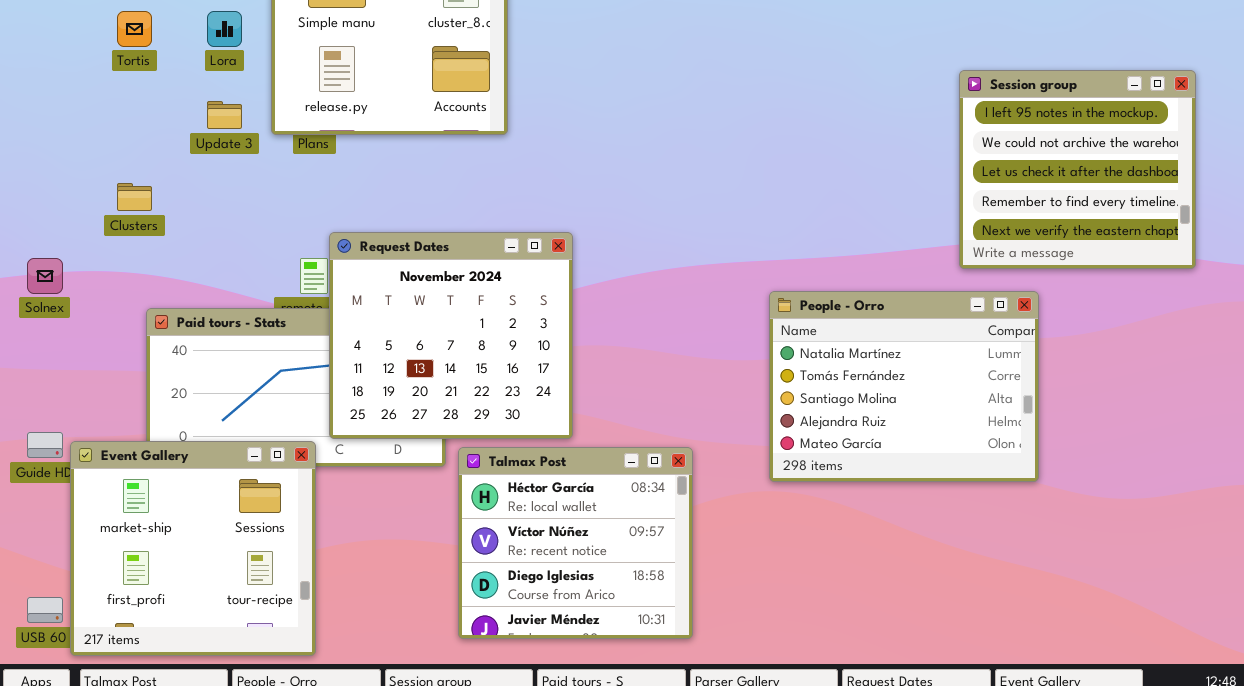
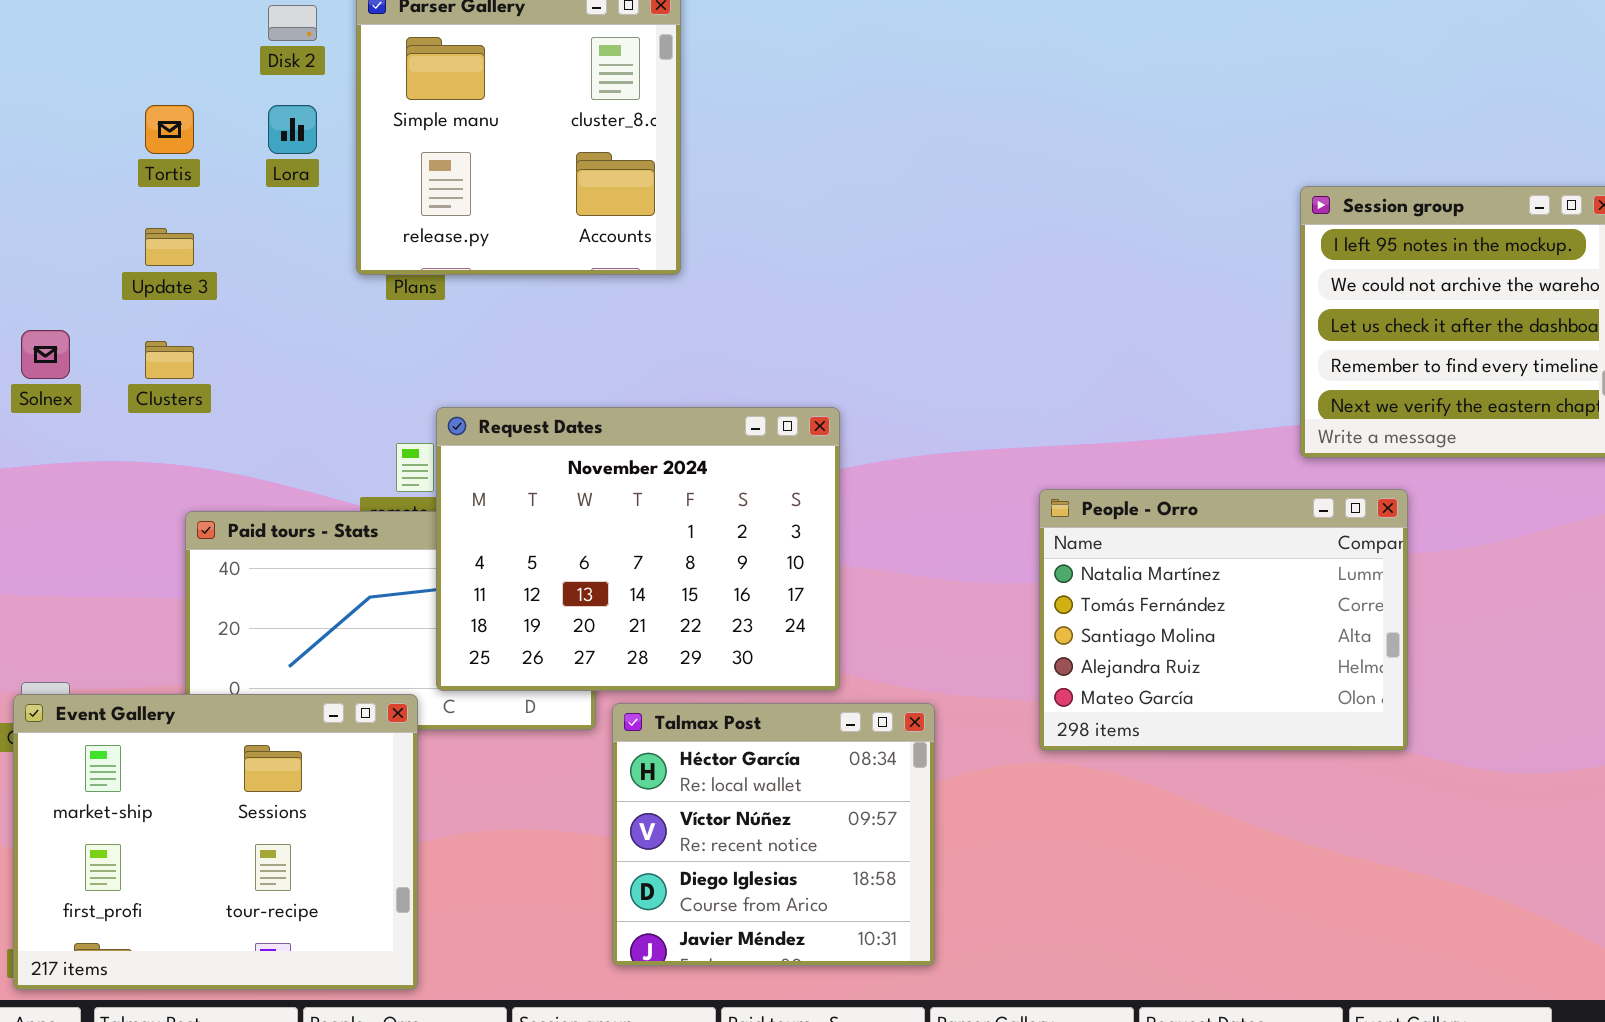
Update 3: [207,101,242,129] -> [145,228,194,266], moved
Request Dates: [329,232,573,439] -> [436,407,840,691], resized
Solnex: [27,258,63,294] -> [21,330,70,379], moved
Event Gallery: [70,441,316,656] -> [13,694,418,990], resized

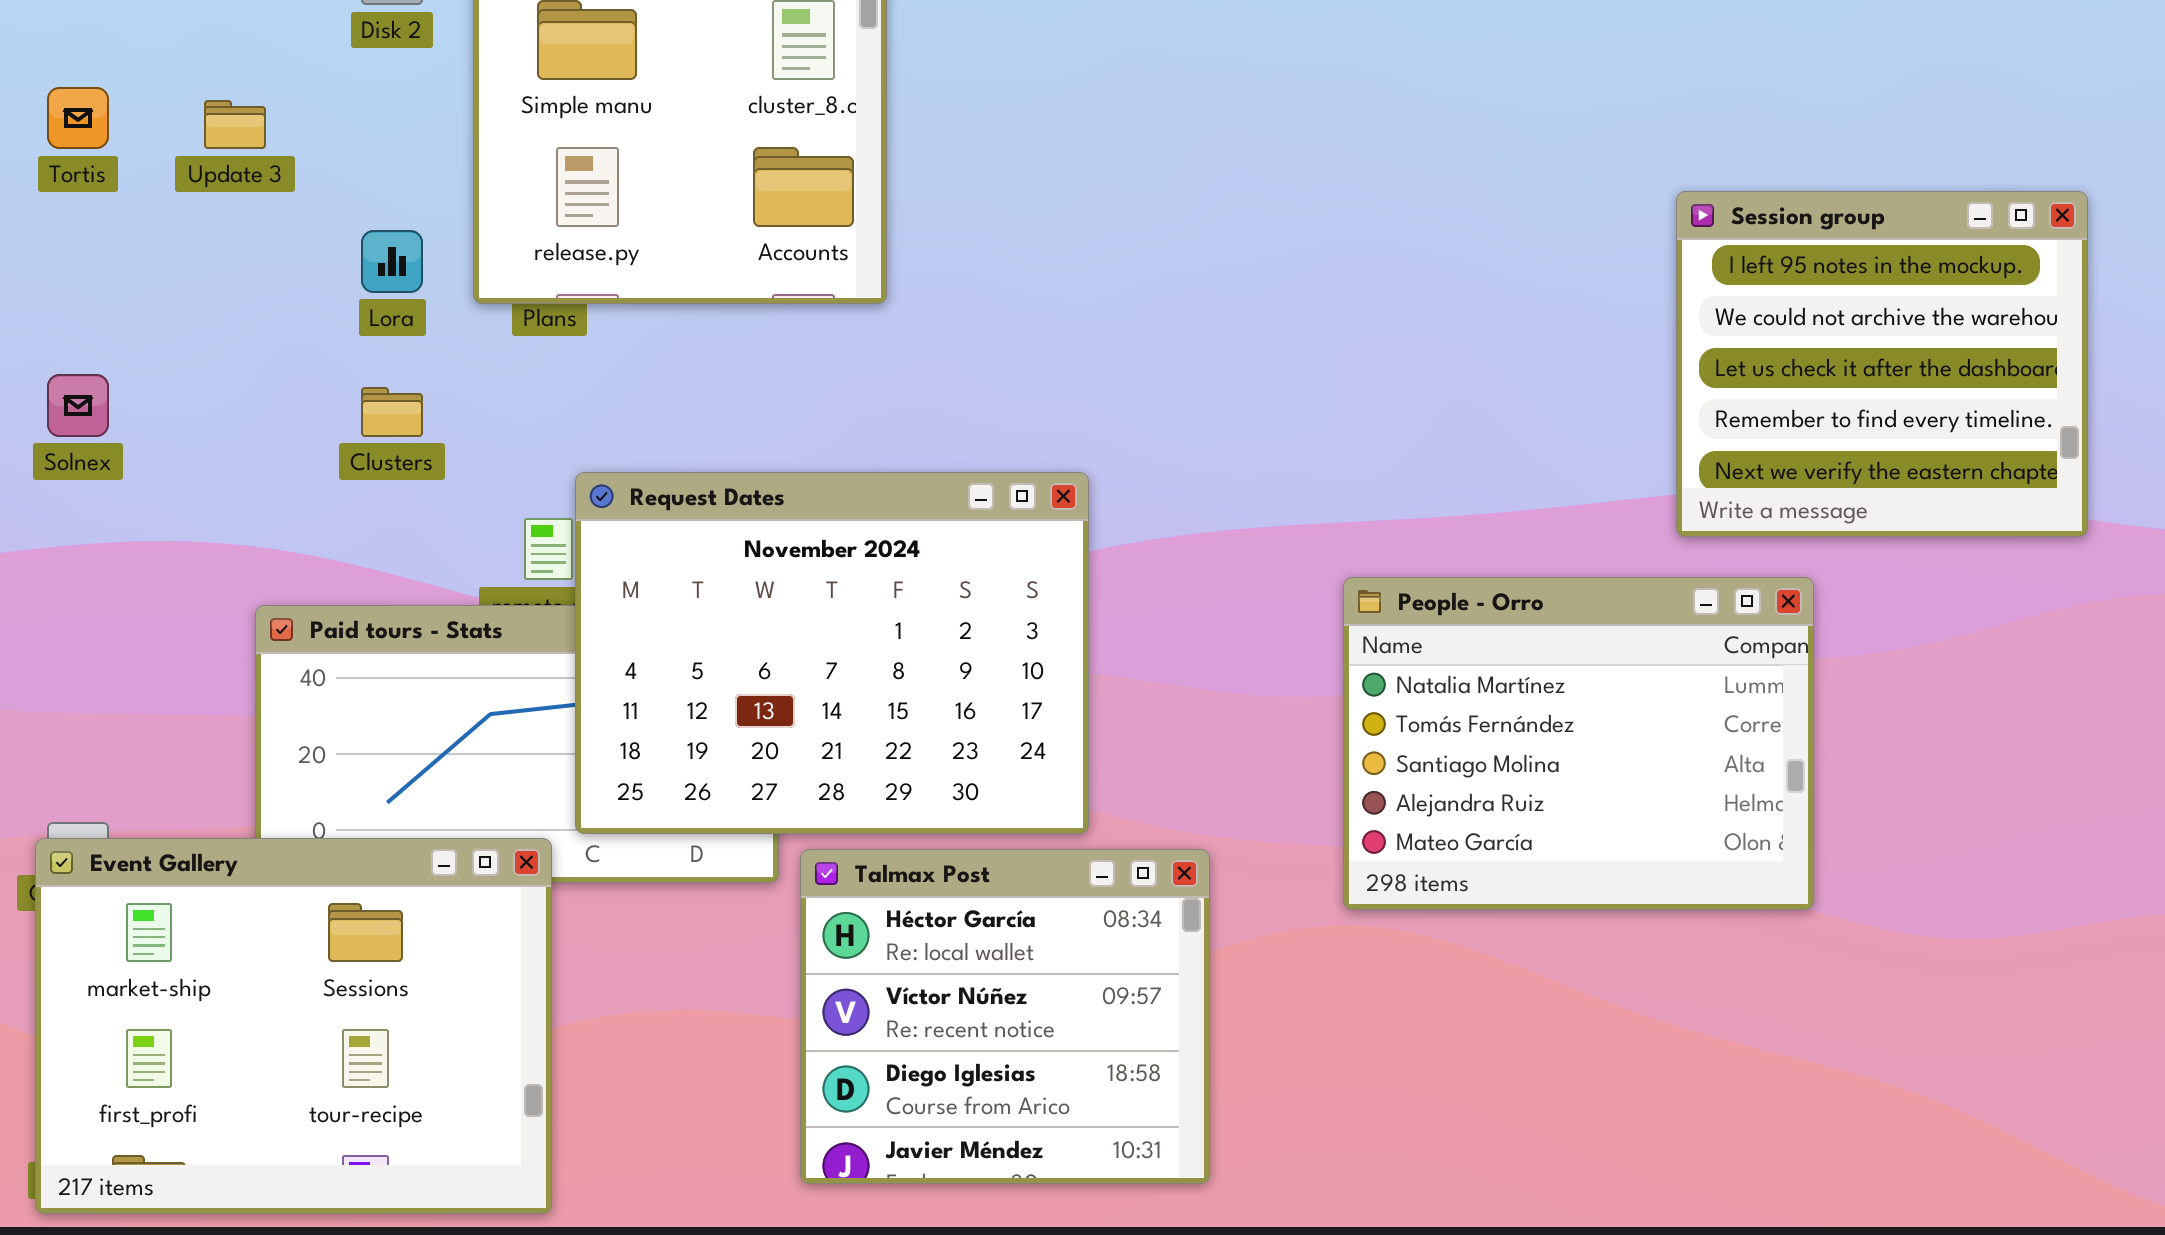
Tortis: [145,105,194,154] -> [47,87,109,149], moved
Lora: [268,105,317,154] -> [361,230,423,293], moved
Update 3: [145,228,194,266] -> [204,100,266,149], moved
Clusters: [145,341,194,379] -> [361,387,423,437], moved

